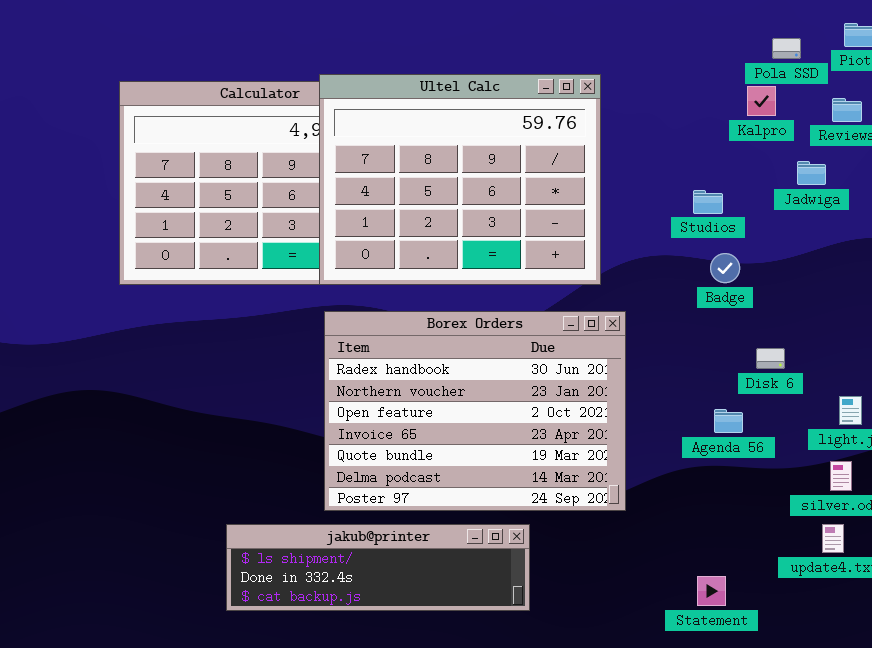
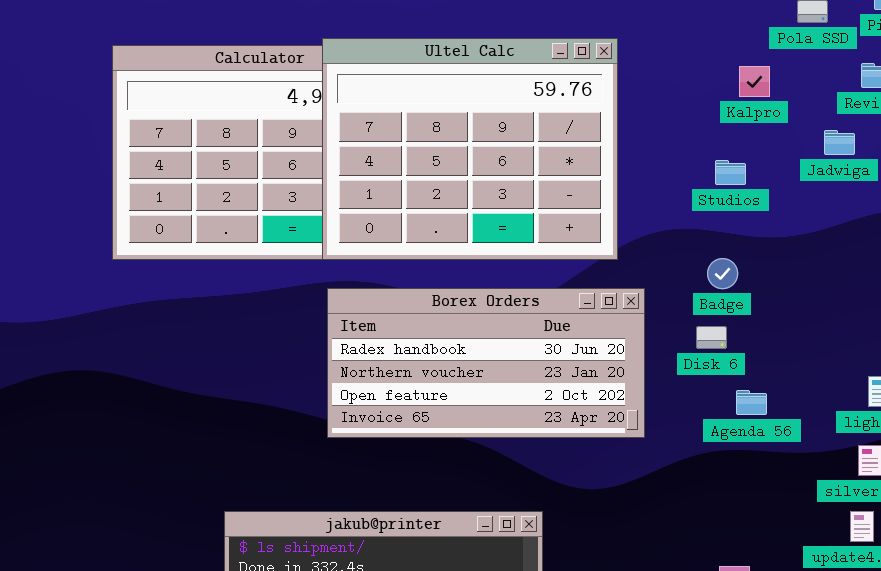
Kalpro: [747,86,776,116] -> [739,66,770,97], moved
Badge: [710,253,740,283] -> [707,258,738,289], moved
Borex Orders: [324,311,626,511] -> [327,288,645,438], resized
Disk 6: [756,348,785,369] -> [696,326,727,349], moved

